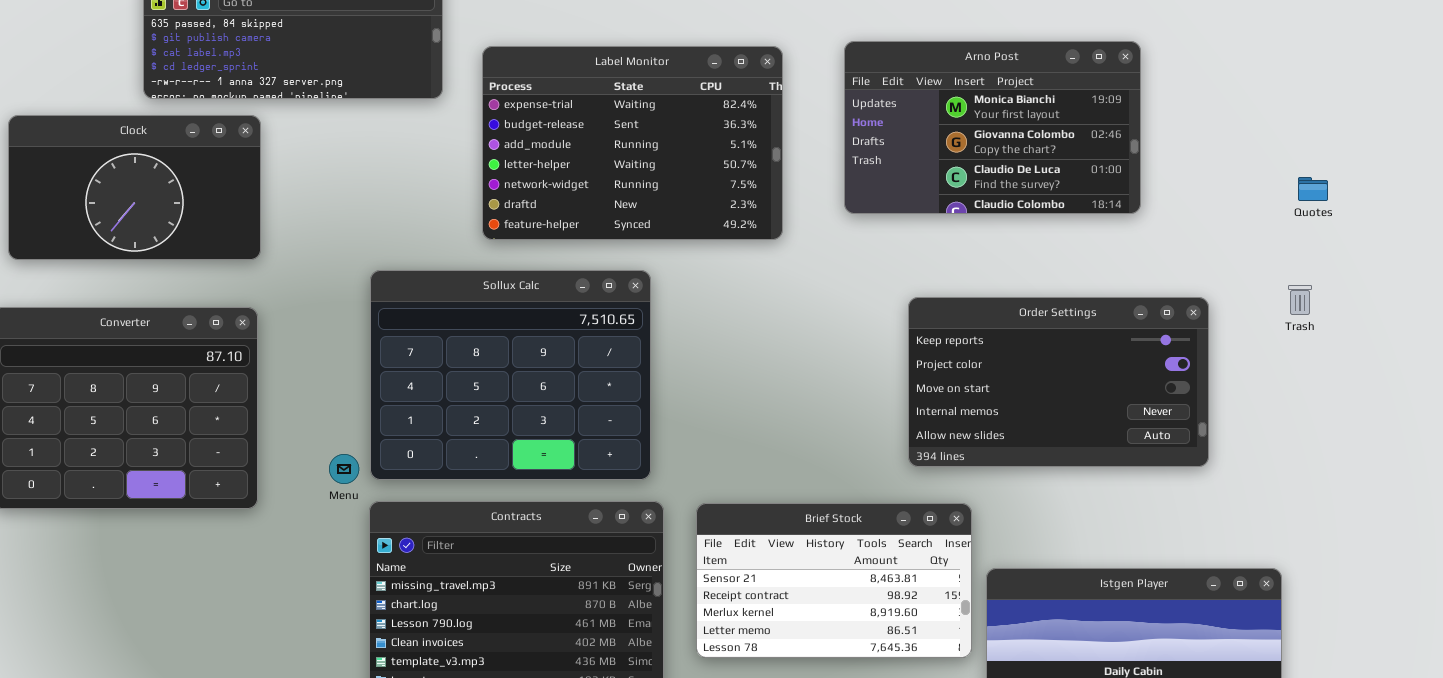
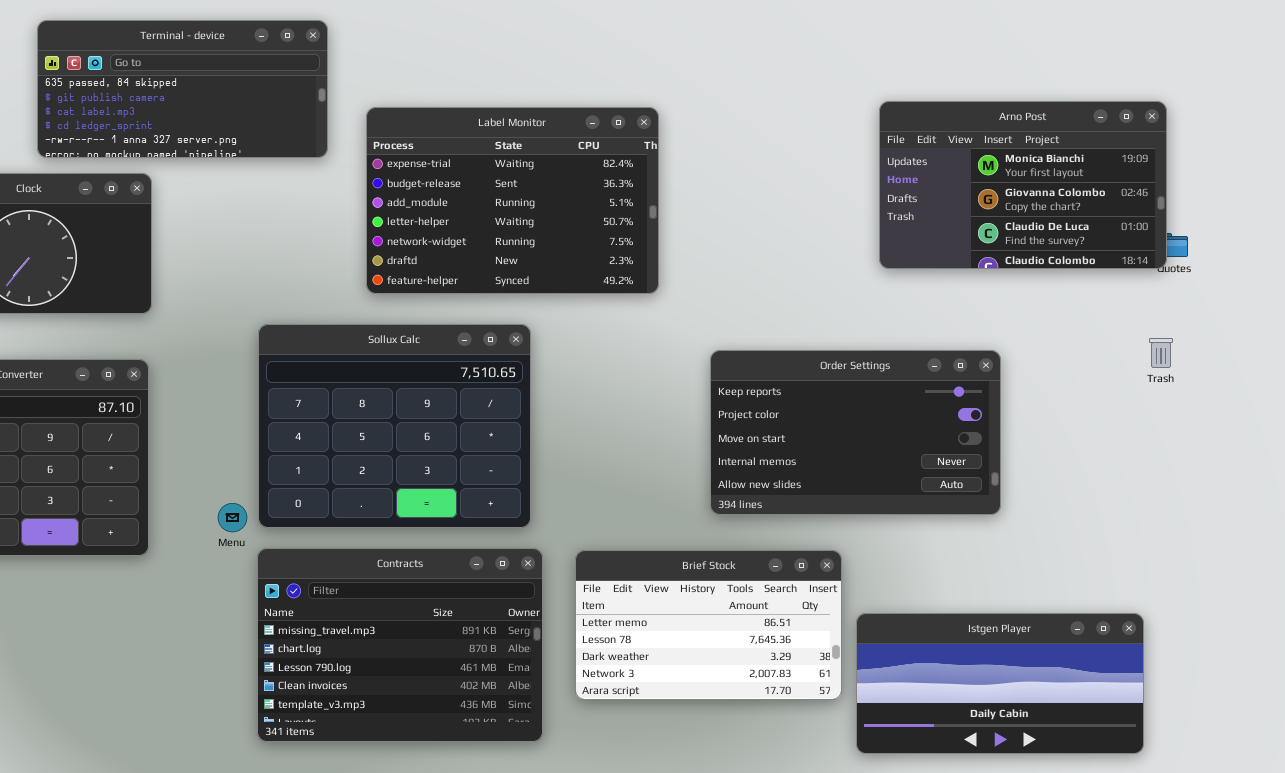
Arno Post: [844,41,1141,214] -> [879,101,1167,269], moved
Order Settings: [908,297,1209,467] -> [710,350,1001,515], moved
Brief Stock: [696,503,972,658] -> [575,550,842,700], scrolled down 3 rows

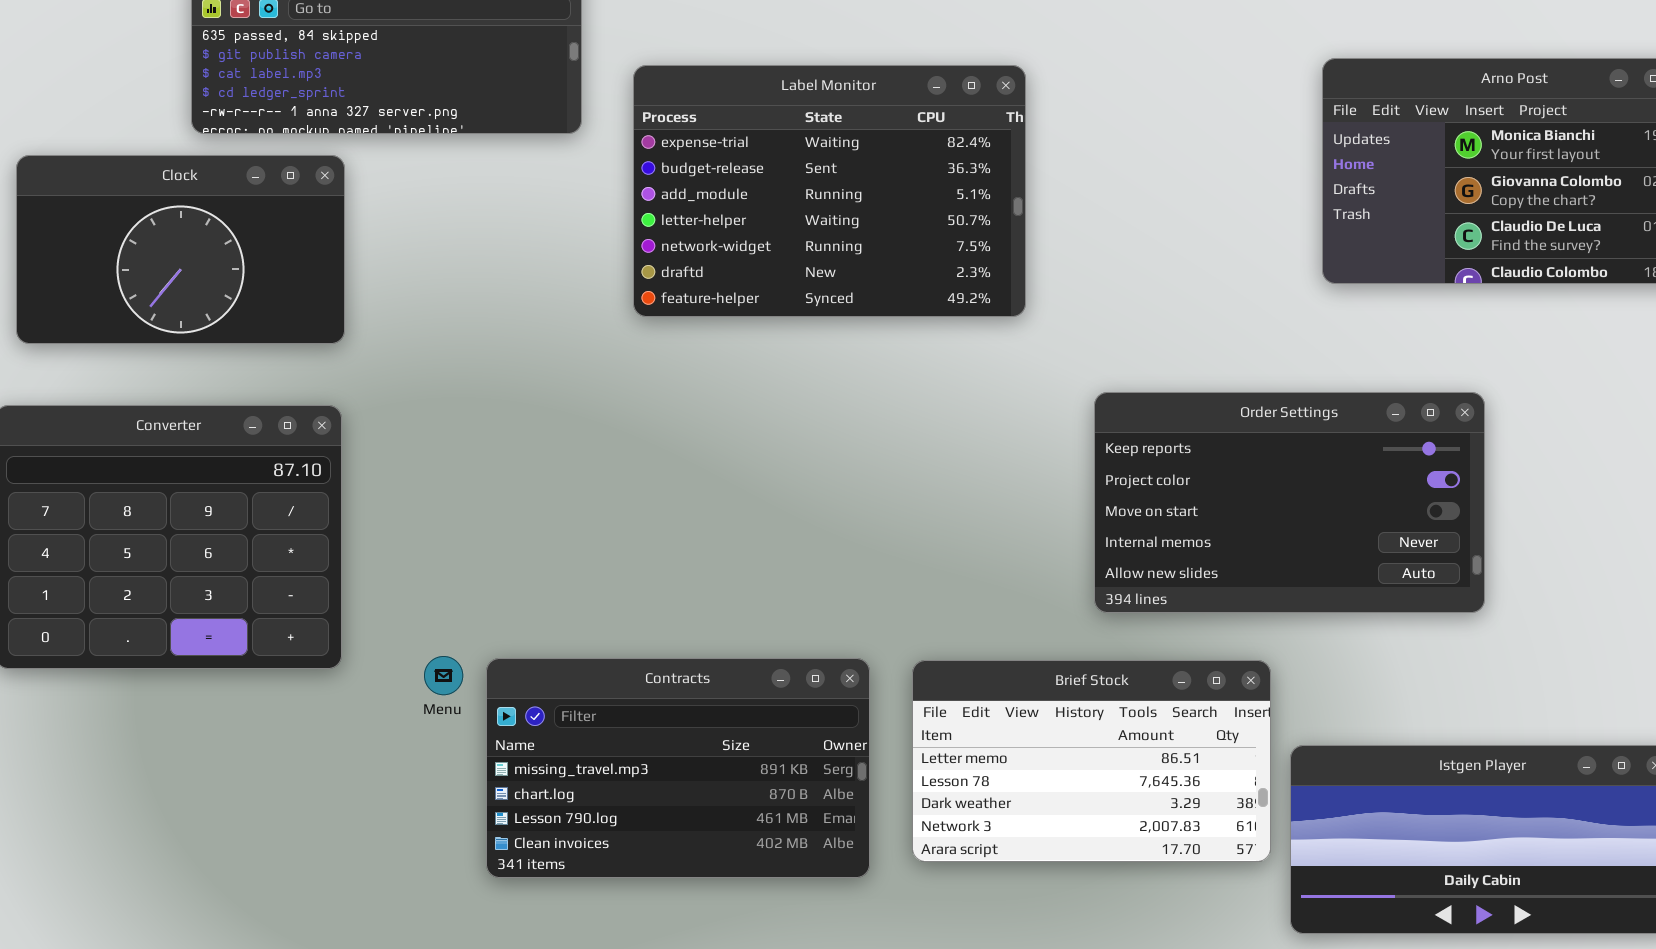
Sollux Calc: [258,324,531,528] -> none, closed
Menu: [218,503,247,532] -> [424,656,463,695], moved
Contracts: [257,548,543,742] -> [486,658,870,878], resized

